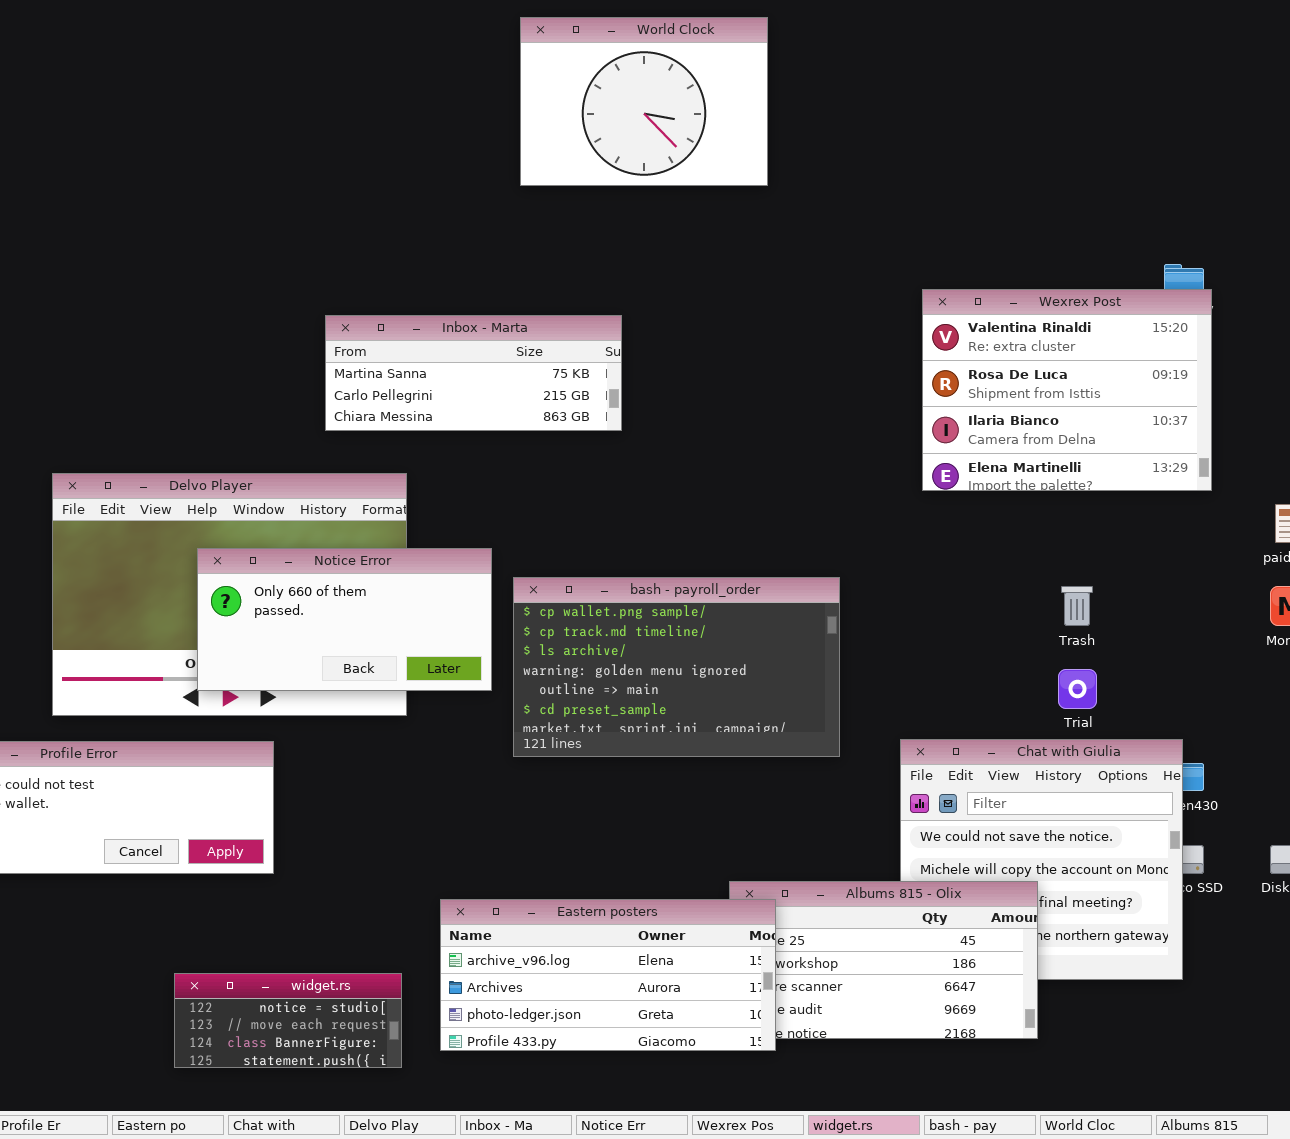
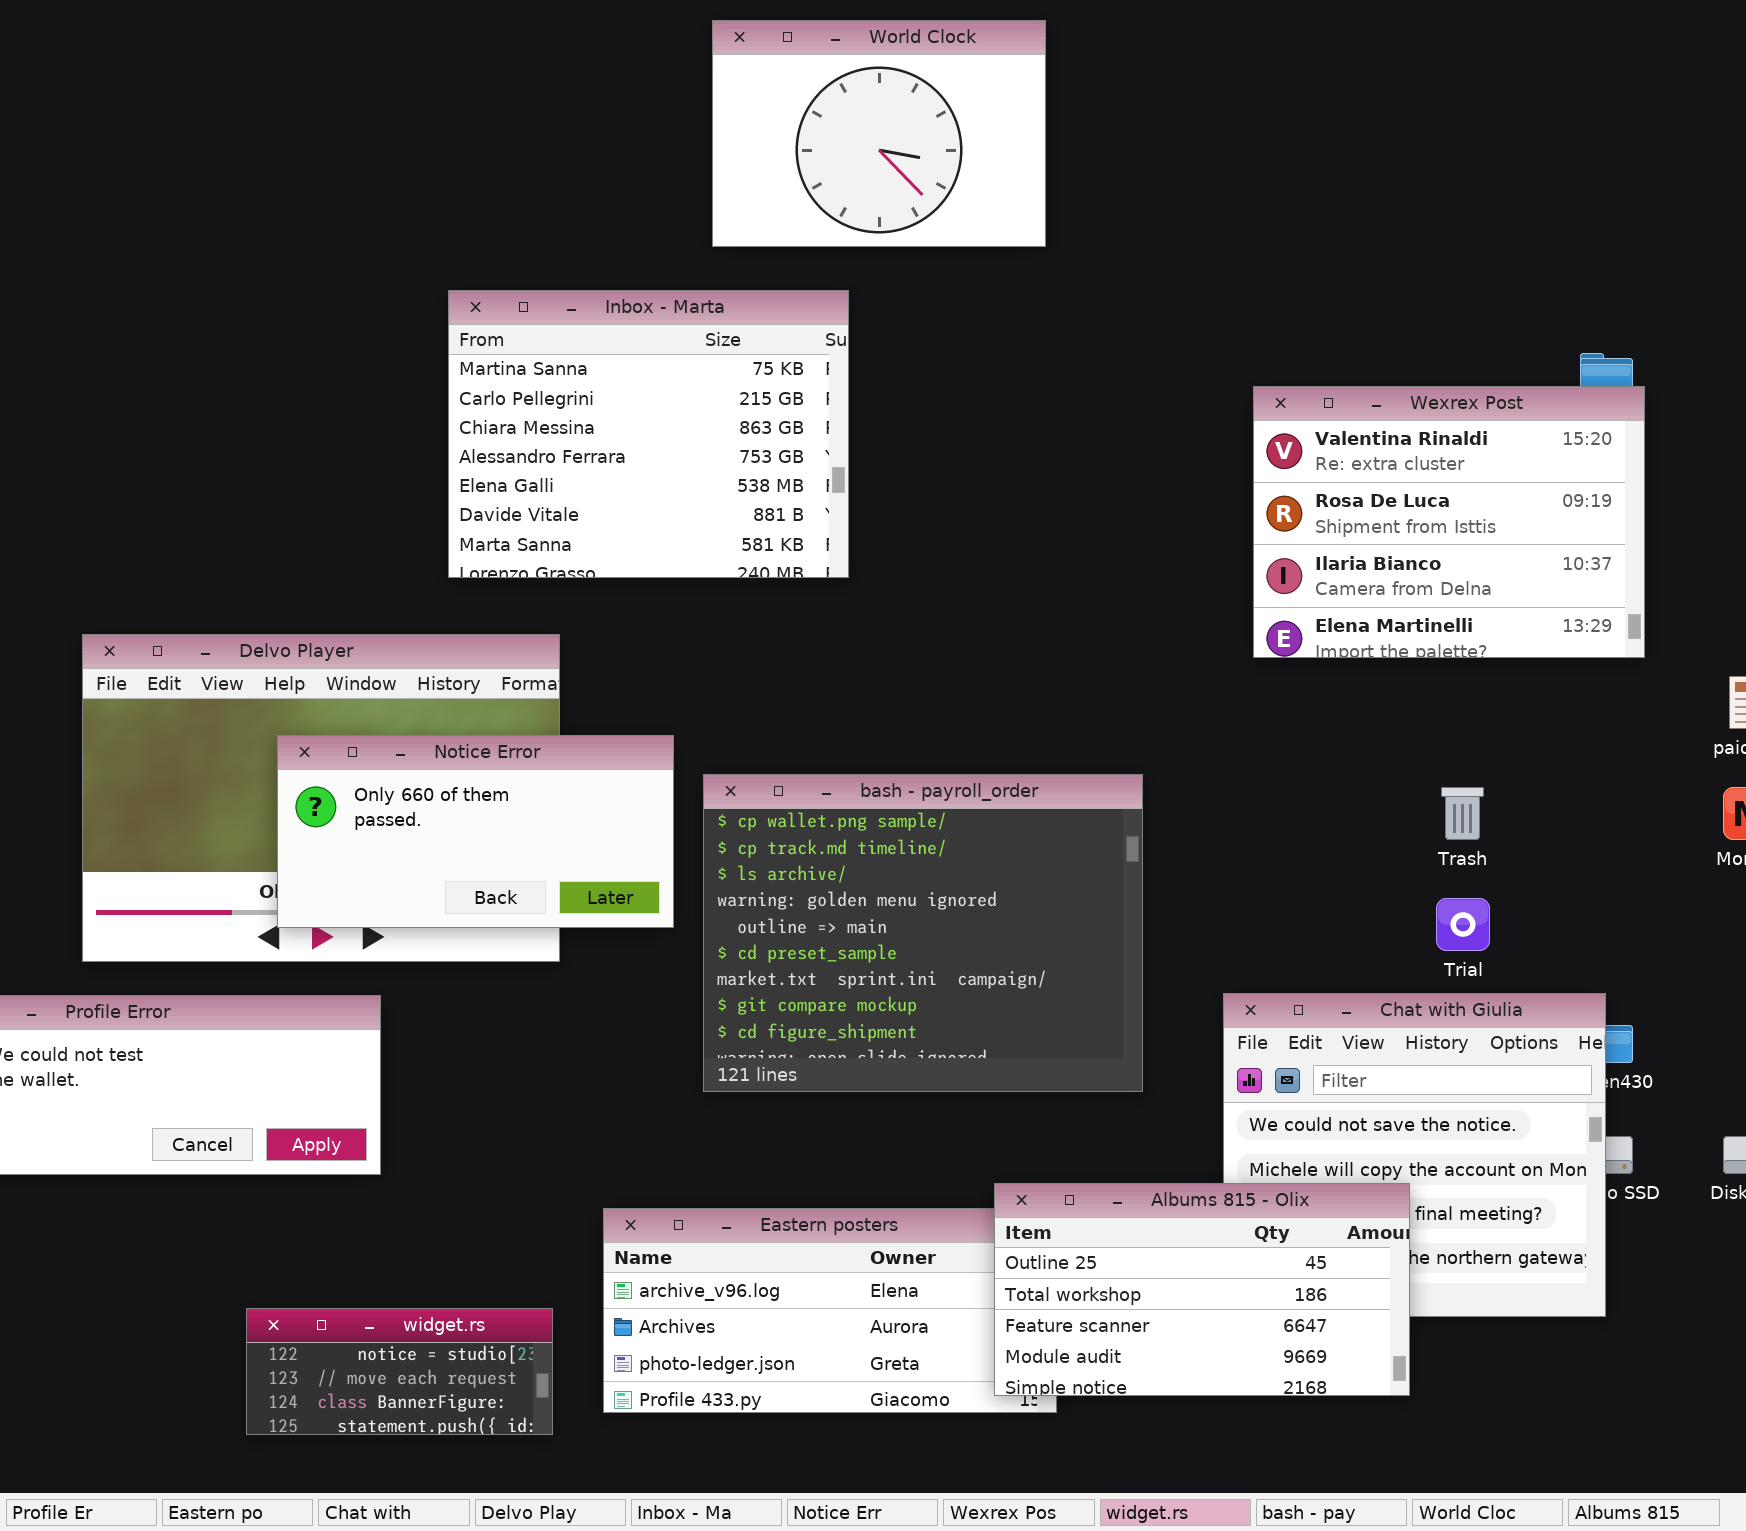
Inbox - Marta: [325,315,622,431] -> [448,290,849,578], resized
bash - payroll_order: [513,577,840,757] -> [703,774,1143,1092], resized
Albums 815 - Olix: [729,881,1038,1039] -> [994,1183,1410,1396], raised

